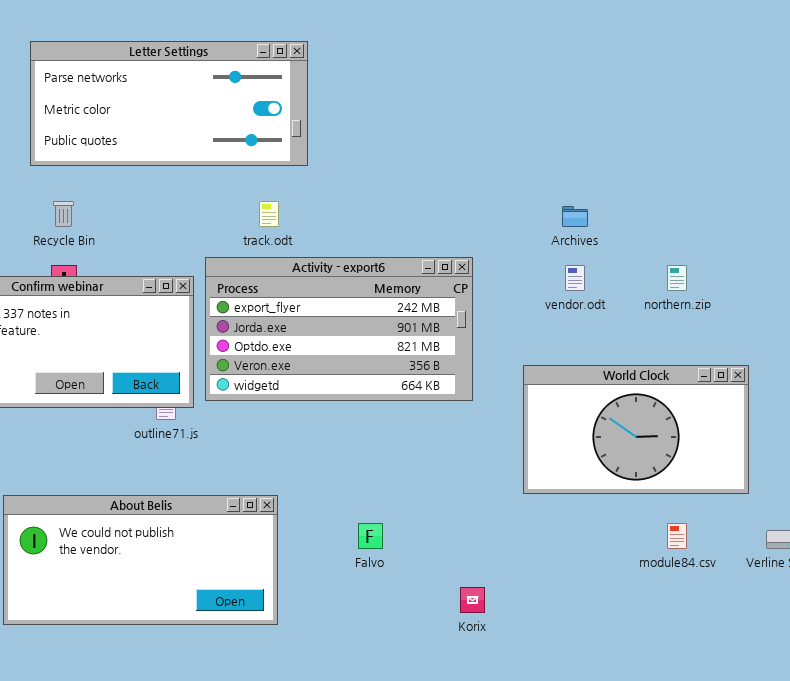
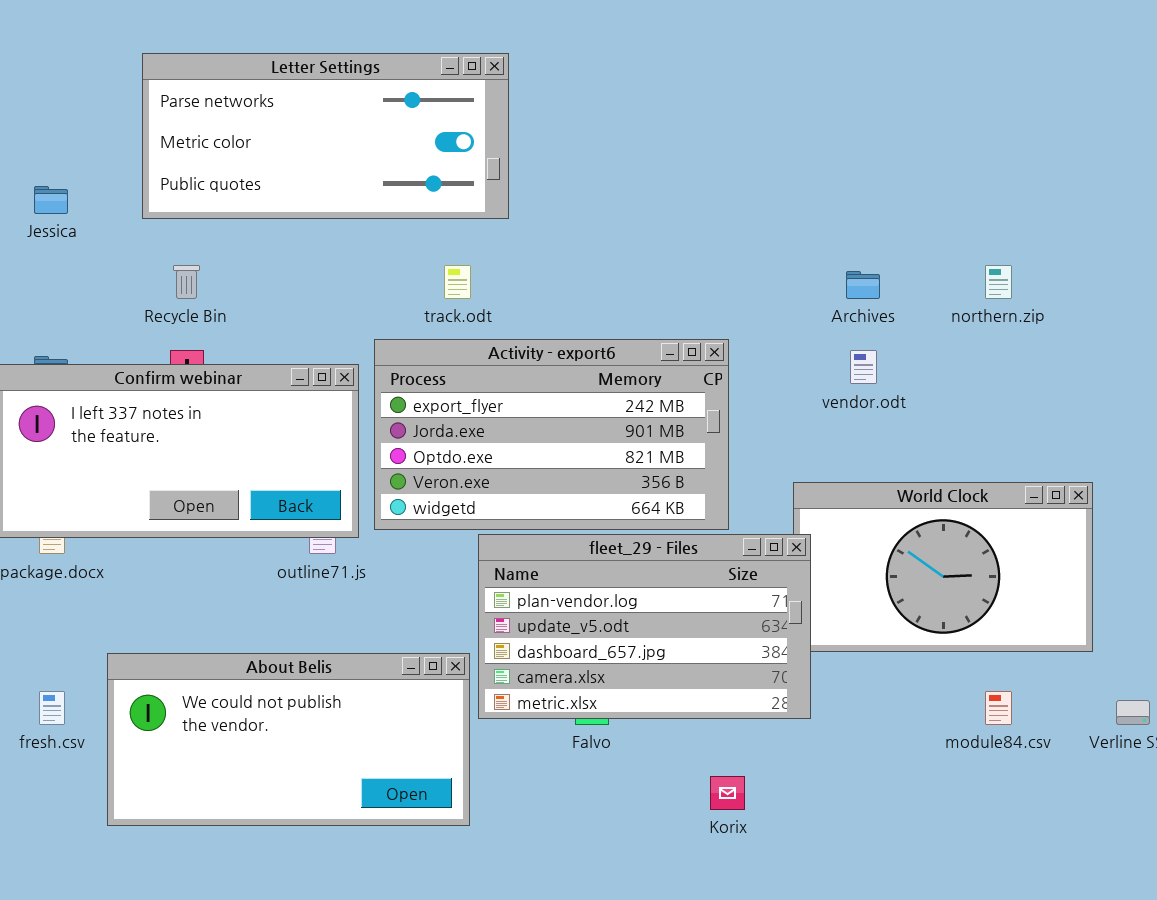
northern.zip: [667,265,687,291] -> [985,265,1012,299], moved
fleet_29 - Files: none -> [478,534,811,719], opened

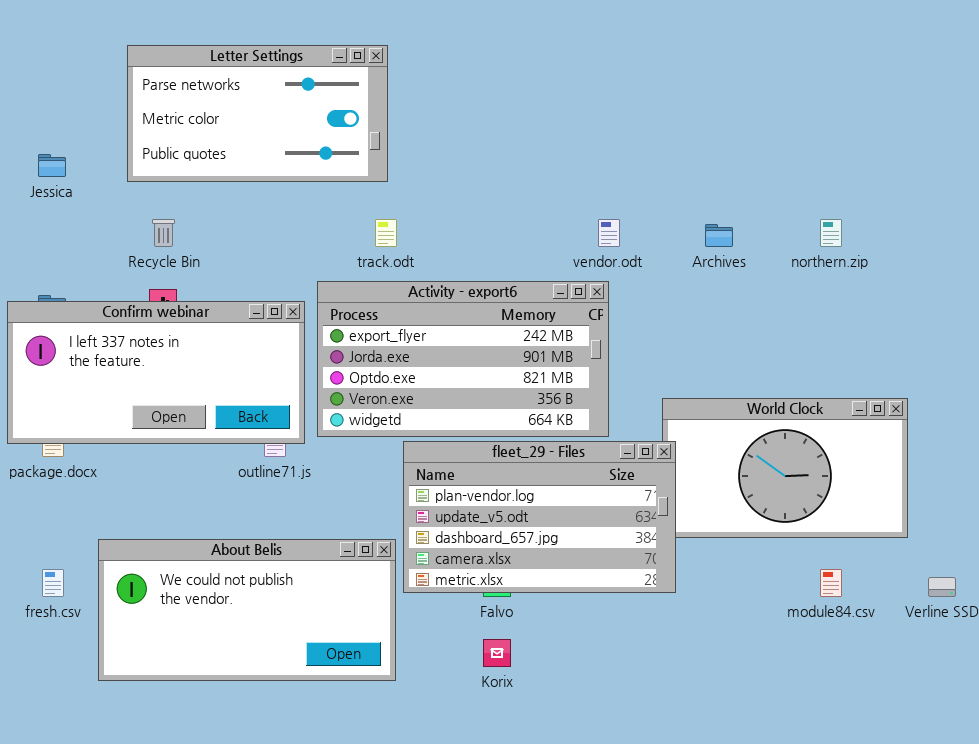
Letter Settings: [142,53,509,219] -> [127,45,388,182], resized
vendor.odt: [850,350,877,384] -> [598,219,620,247], moved
Korix: [710,776,745,810] -> [483,639,511,667], moved

